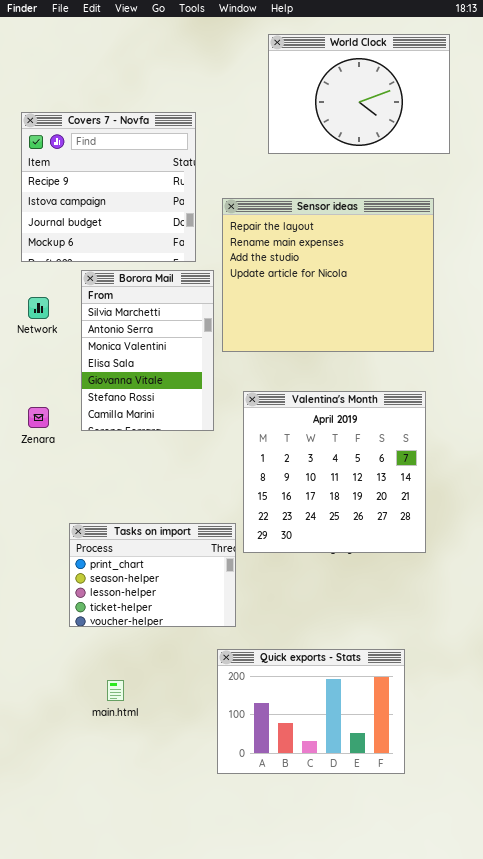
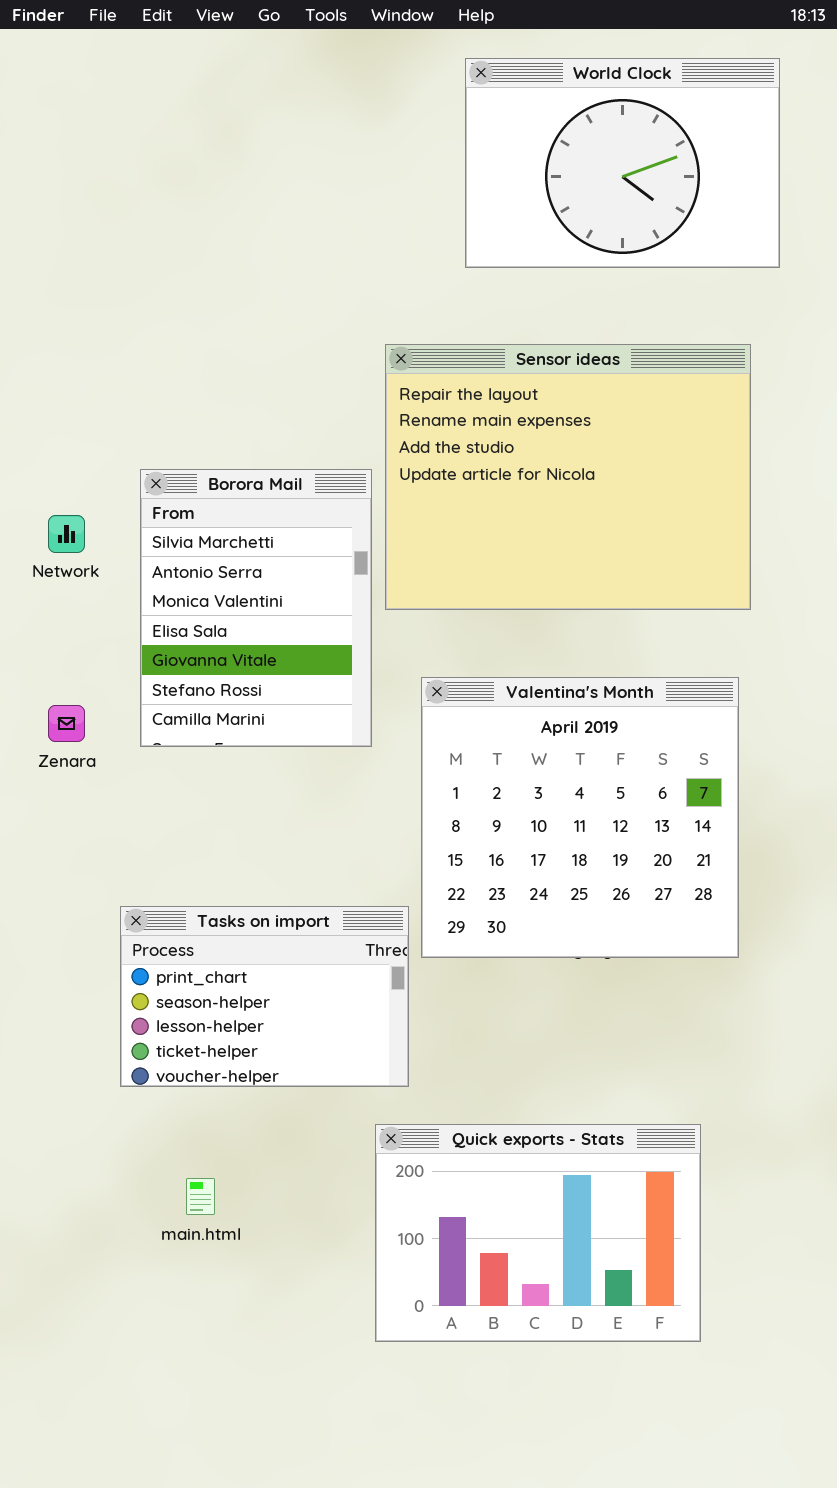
Covers 7 - Novfa: [21,112,196,262] -> none, closed

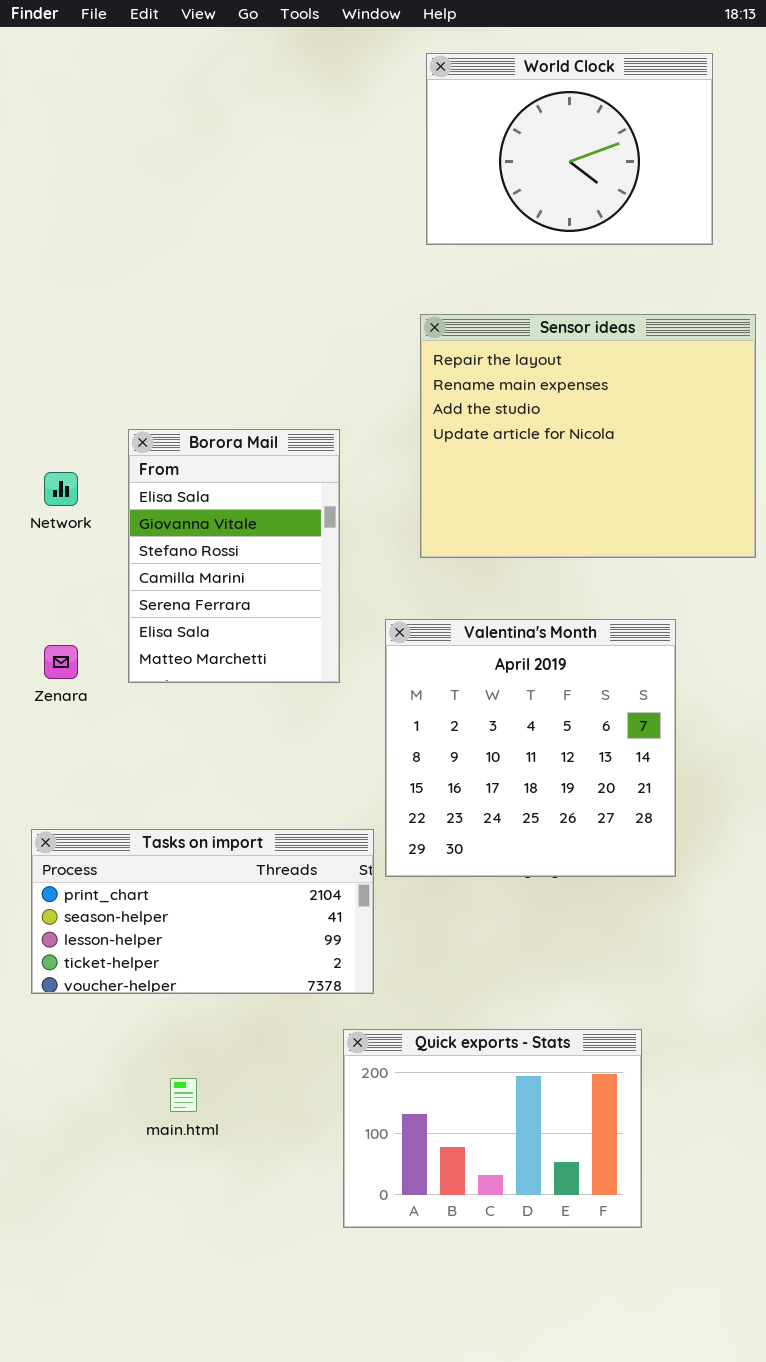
Sensor ideas: [385,344,751,610] -> [420,314,756,558], moved
Borora Mail: [140,469,372,747] -> [128,429,340,683], scrolled down 3 rows
Tasks on import: [120,906,409,1087] -> [31,829,374,994], resized

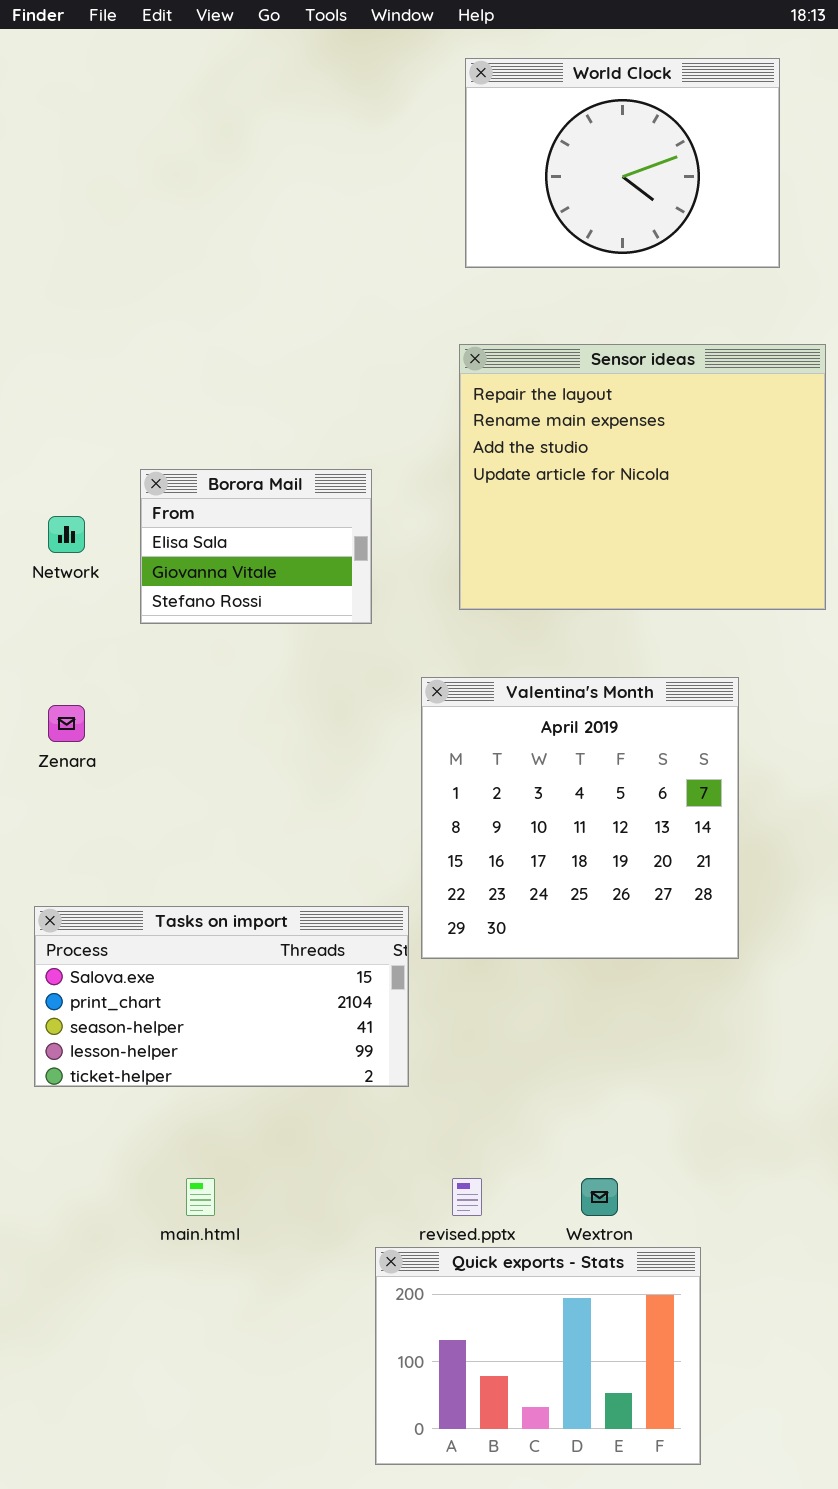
Borora Mail: [128,429,340,683] -> [140,469,372,624], resized
Tasks on import: [31,829,374,994] -> [34,906,409,1087], scrolled up 1 row
Quick exports - Stats: [343,1029,642,1228] -> [375,1247,701,1465], moved

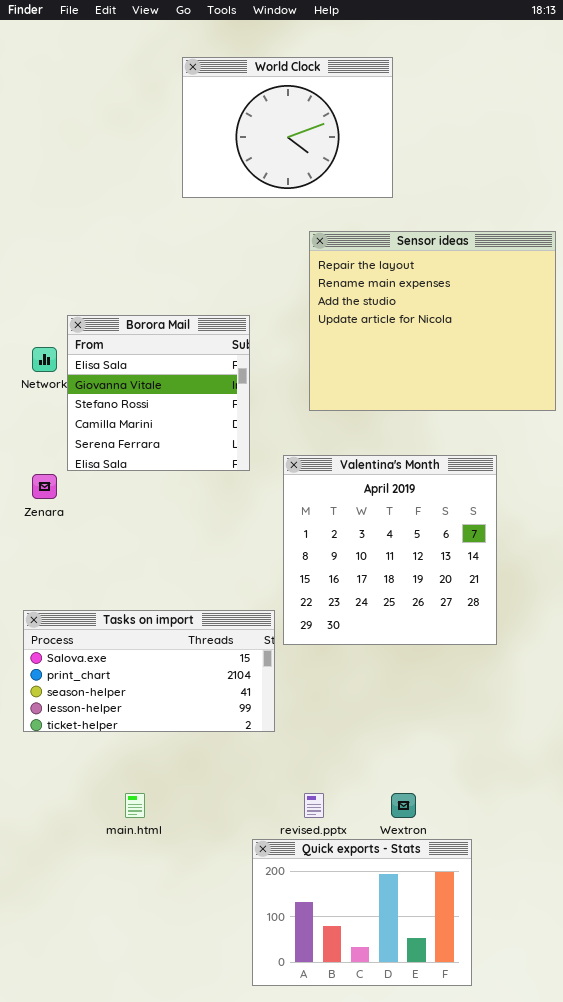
World Clock: [465,58,780,268] -> [182,57,393,198], moved
Borora Mail: [140,469,372,624] -> [67,315,250,471], resized

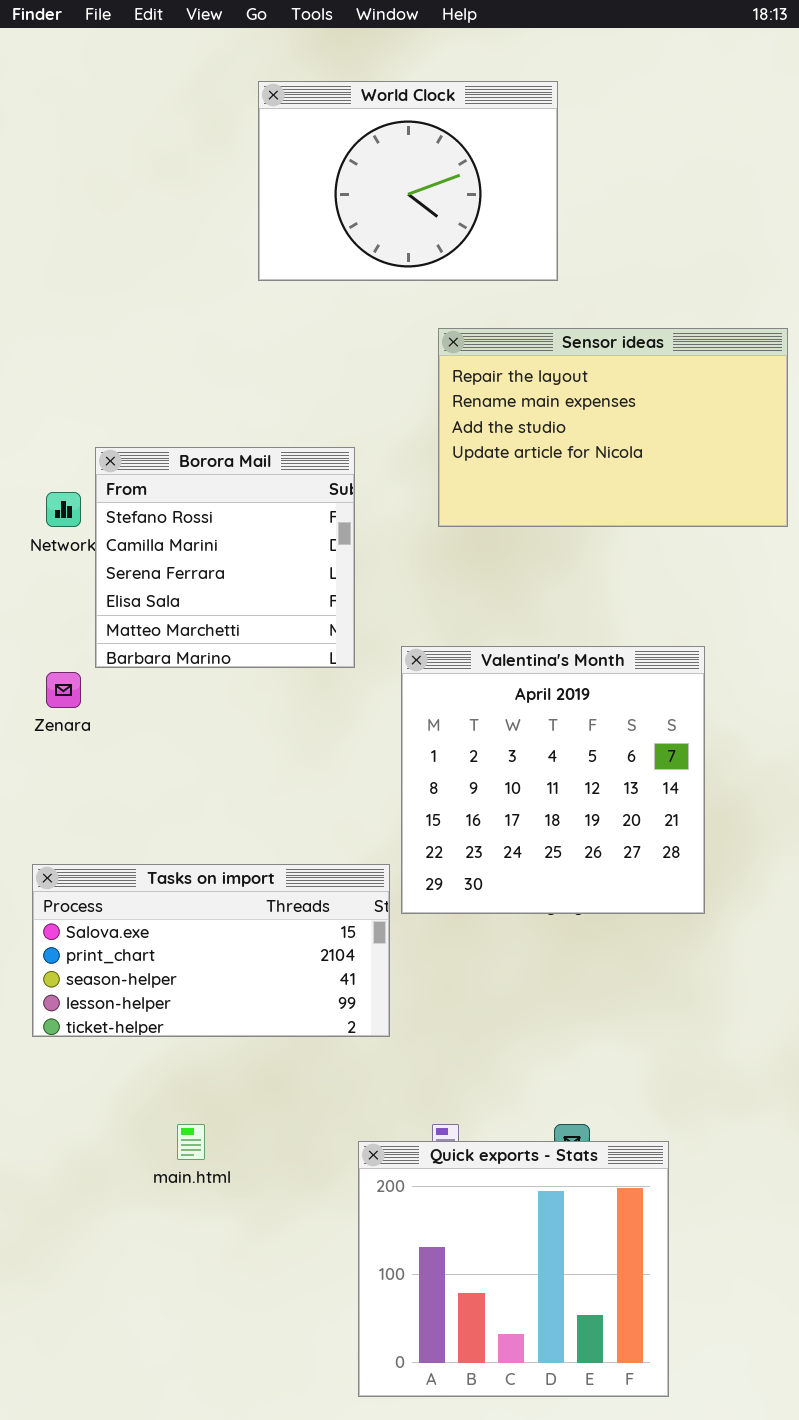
Sensor ideas: [309,231,556,411] -> [438,328,788,527], resized
Borora Mail: [67,315,250,471] -> [95,447,355,668], scrolled down 2 rows
Quick exports - Stats: [252,839,472,986] -> [358,1141,669,1397], resized

